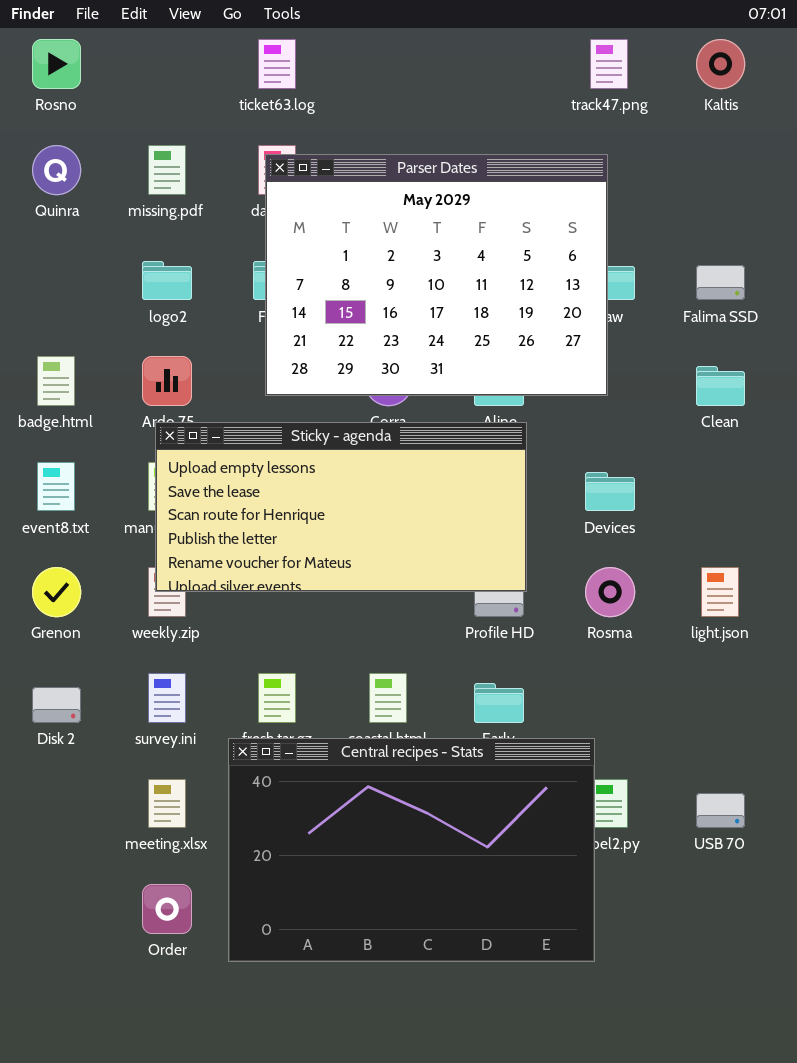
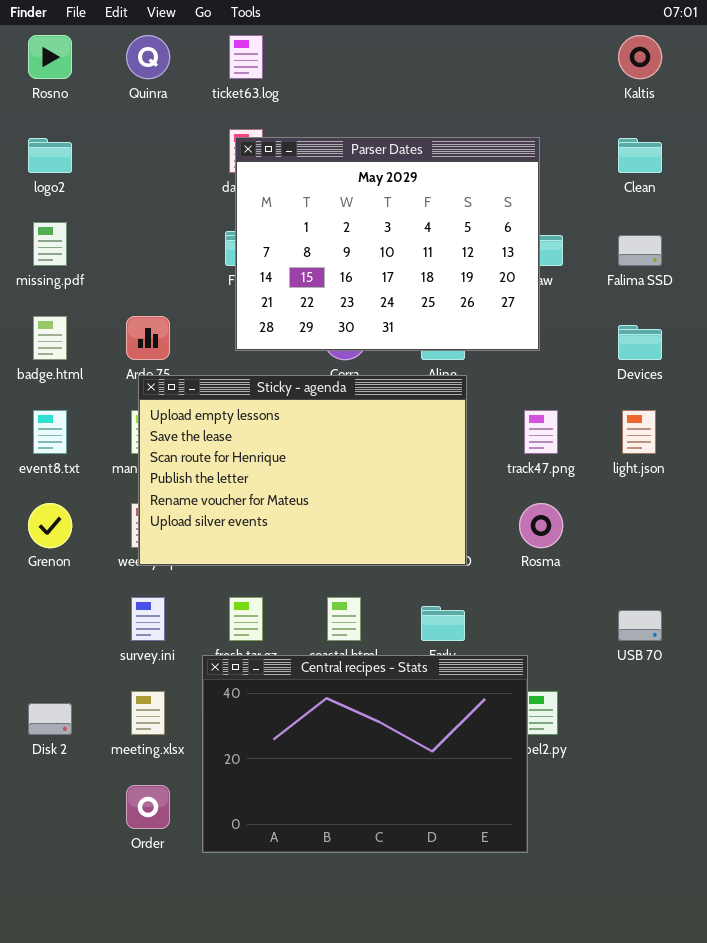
track47.png: [590,39,628,89] -> [524,410,558,454], moved
Quinra: [32,145,81,195] -> [126,35,170,79], moved
missing.pdf: [148,145,186,195] -> [33,222,67,266], moved
logo2: [142,261,192,300] -> [28,138,72,173], moved
Clean: [696,366,745,406] -> [618,138,662,173], moved
Sticky - agenda: [155,422,527,592] -> [138,375,467,566], resized
Devices: [585,472,635,511] -> [618,325,662,360], moved
light.json: [701,567,739,617] -> [622,410,656,454], moved
Disk 2: [32,687,81,723] -> [28,703,72,735], moved
USB 70: [696,793,745,828] -> [618,610,662,641], moved

